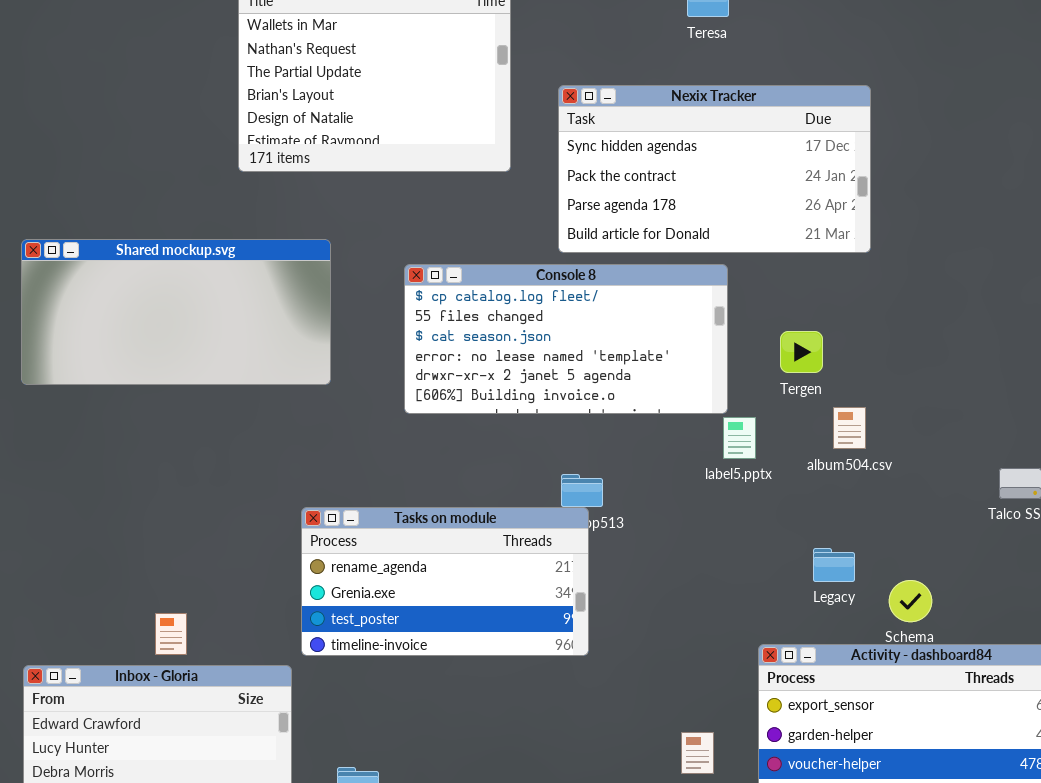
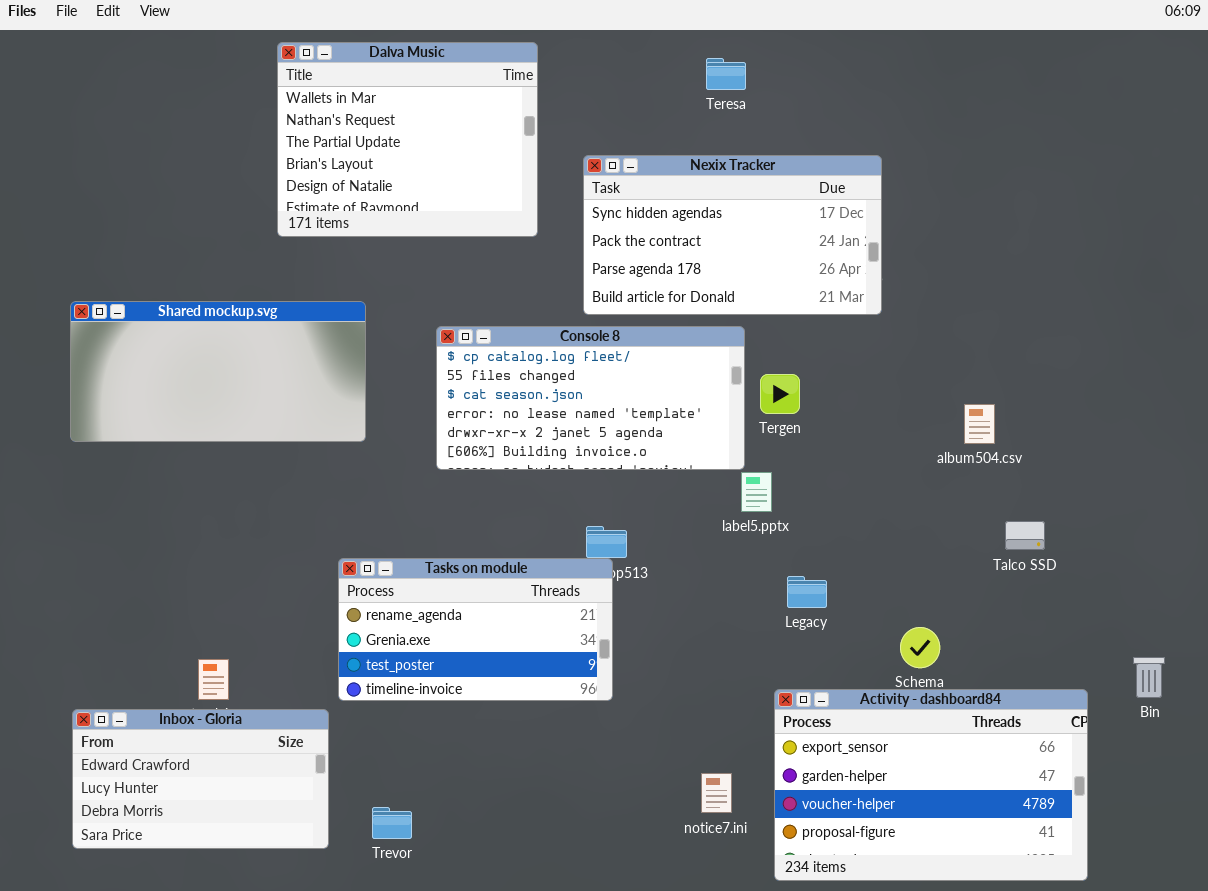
Tergen: [780,331,823,373] -> [760,374,800,414], moved
album504.csv: [833,407,866,449] -> [964,404,995,444], moved
Legacy: [813,548,855,582] -> [787,576,827,608], moved

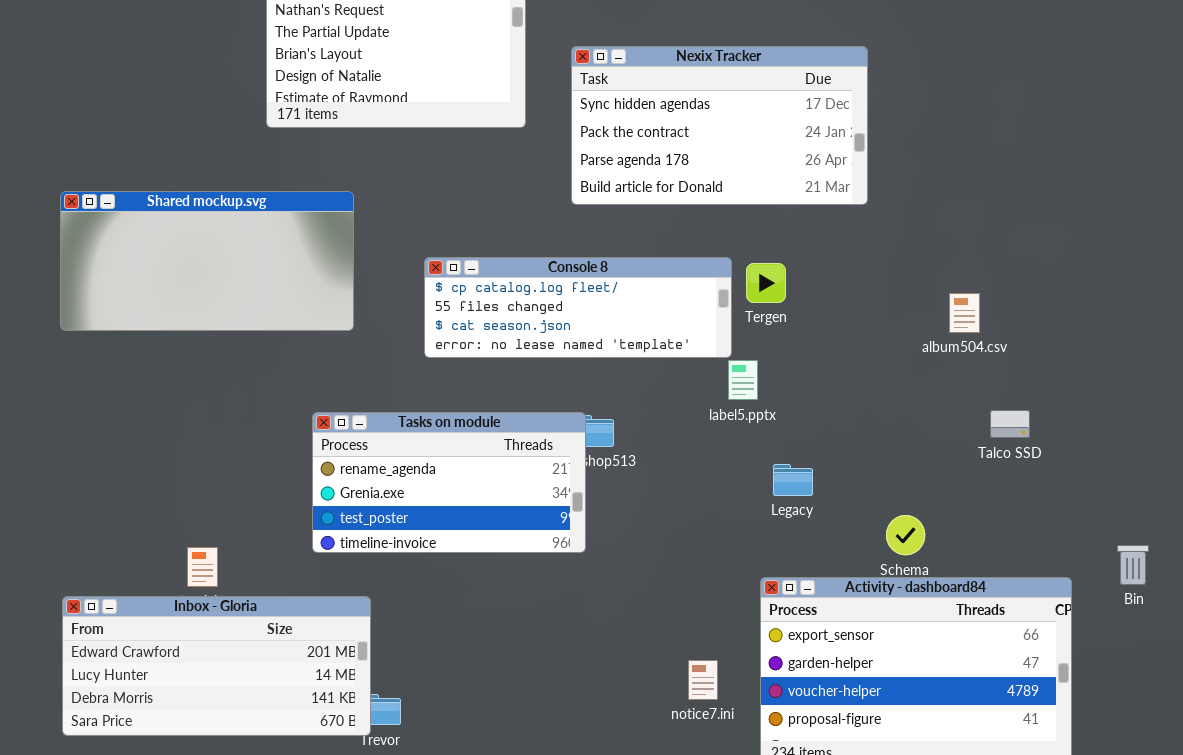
Console 8: [436,326,745,470] -> [424,257,732,358], resized
Tasks on module: [338,558,613,701] -> [312,412,586,553], moved
Inbox - Gloria: [72,709,329,849] -> [62,596,371,736], resized

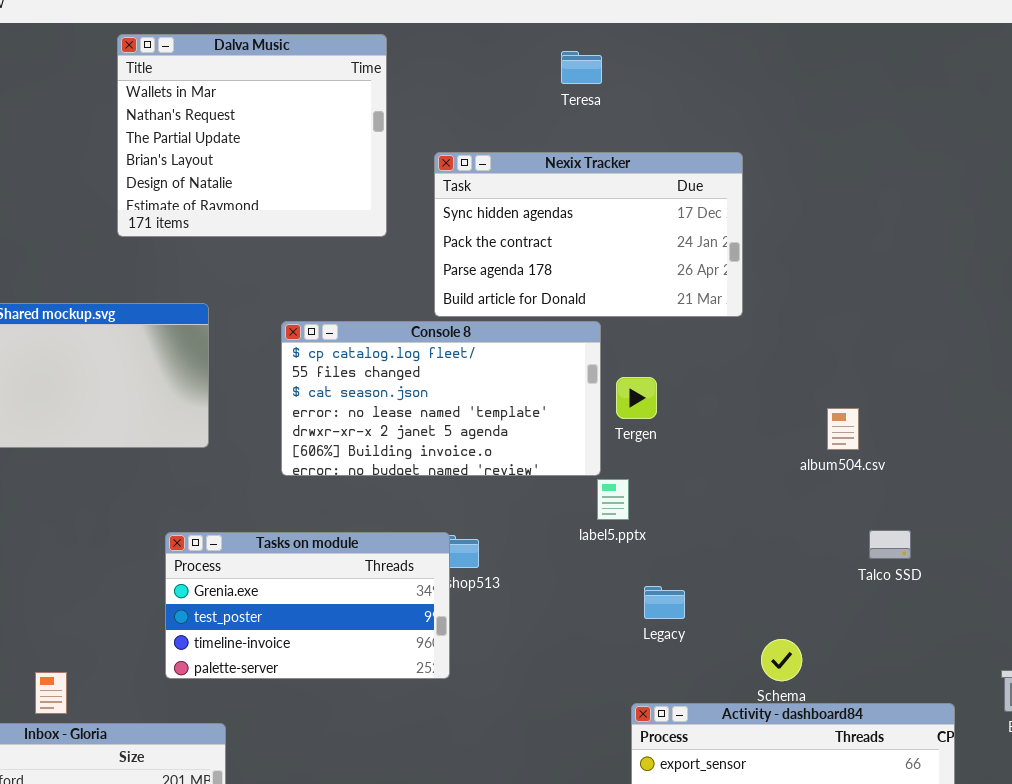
Console 8: [424,257,732,358] -> [281,321,601,476], resized
Tasks on module: [312,412,586,553] -> [165,532,450,679], scrolled down 1 row

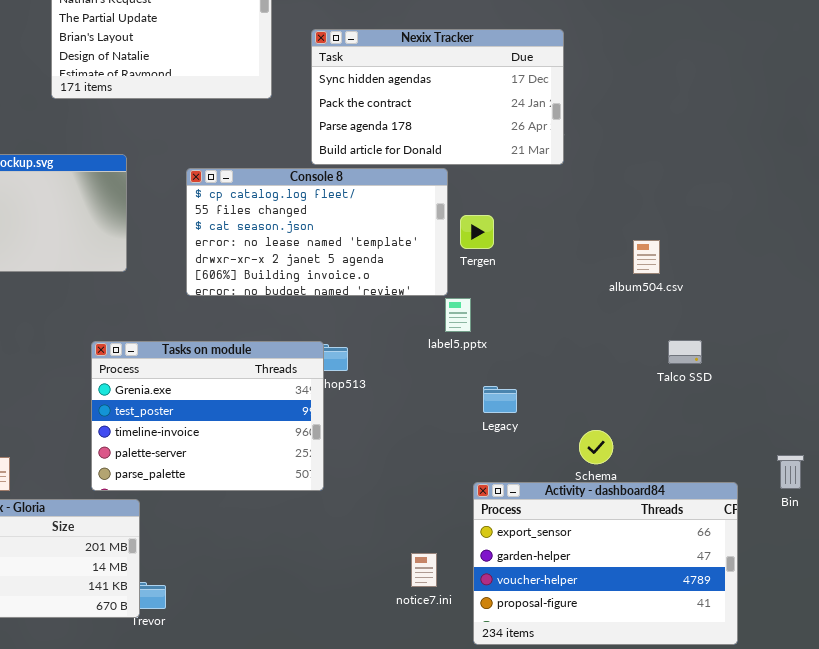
Tasks on module: [165,532,450,679] -> [91,341,324,491], resized

